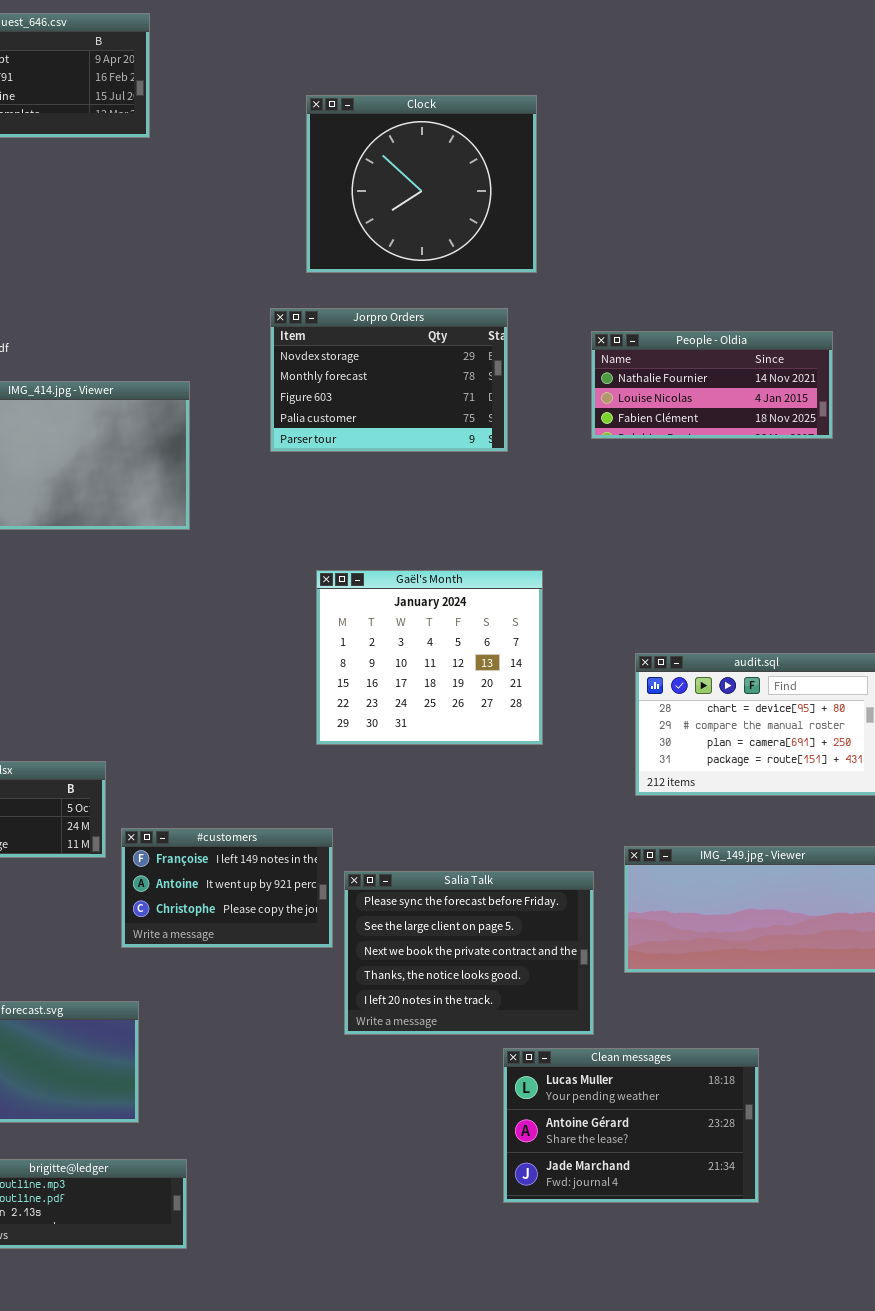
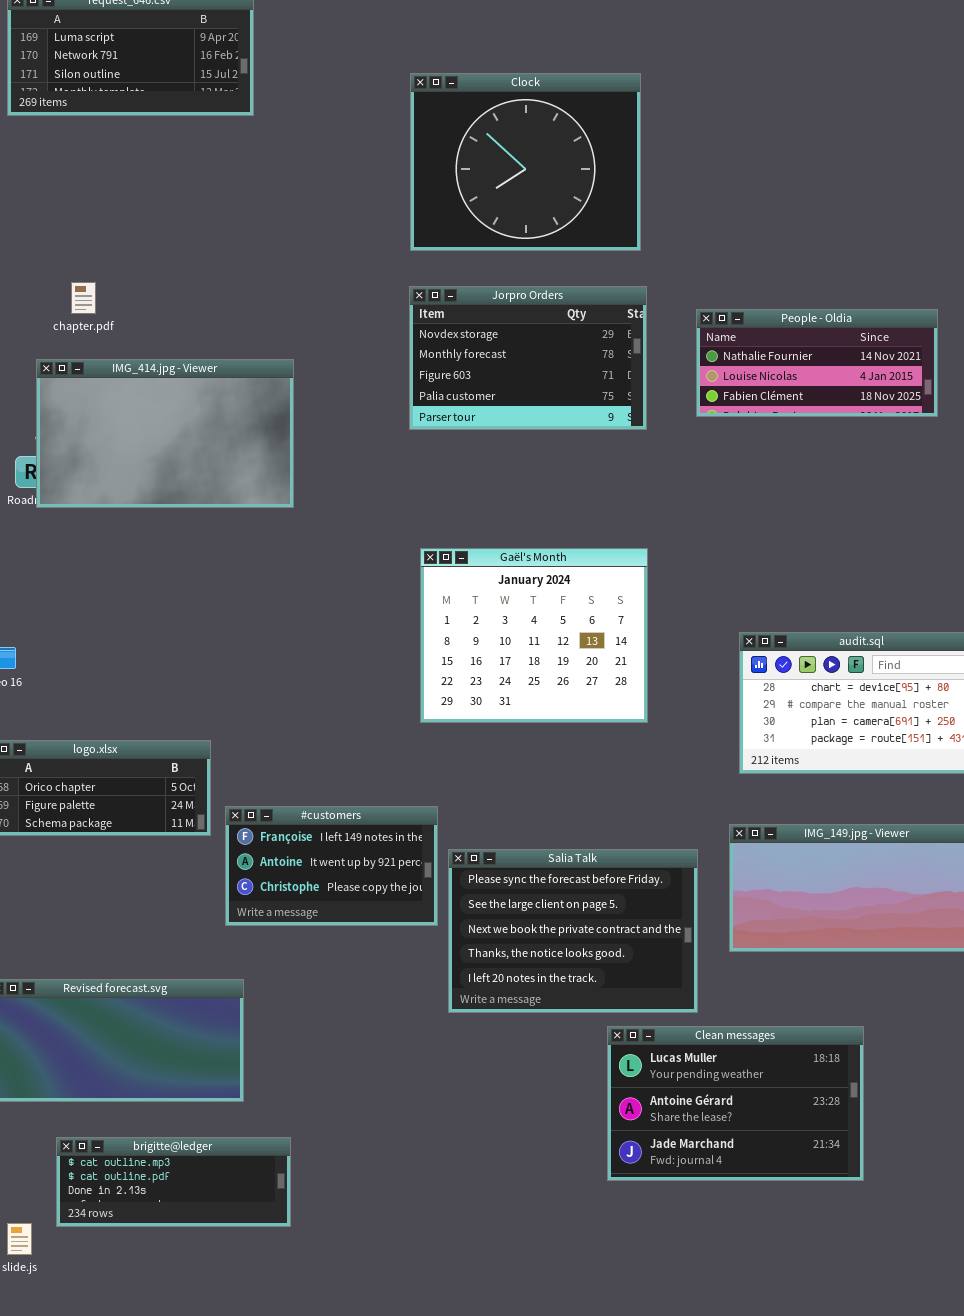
Jorpro Orders: [270,308,508,452] -> [409,286,647,430], moved

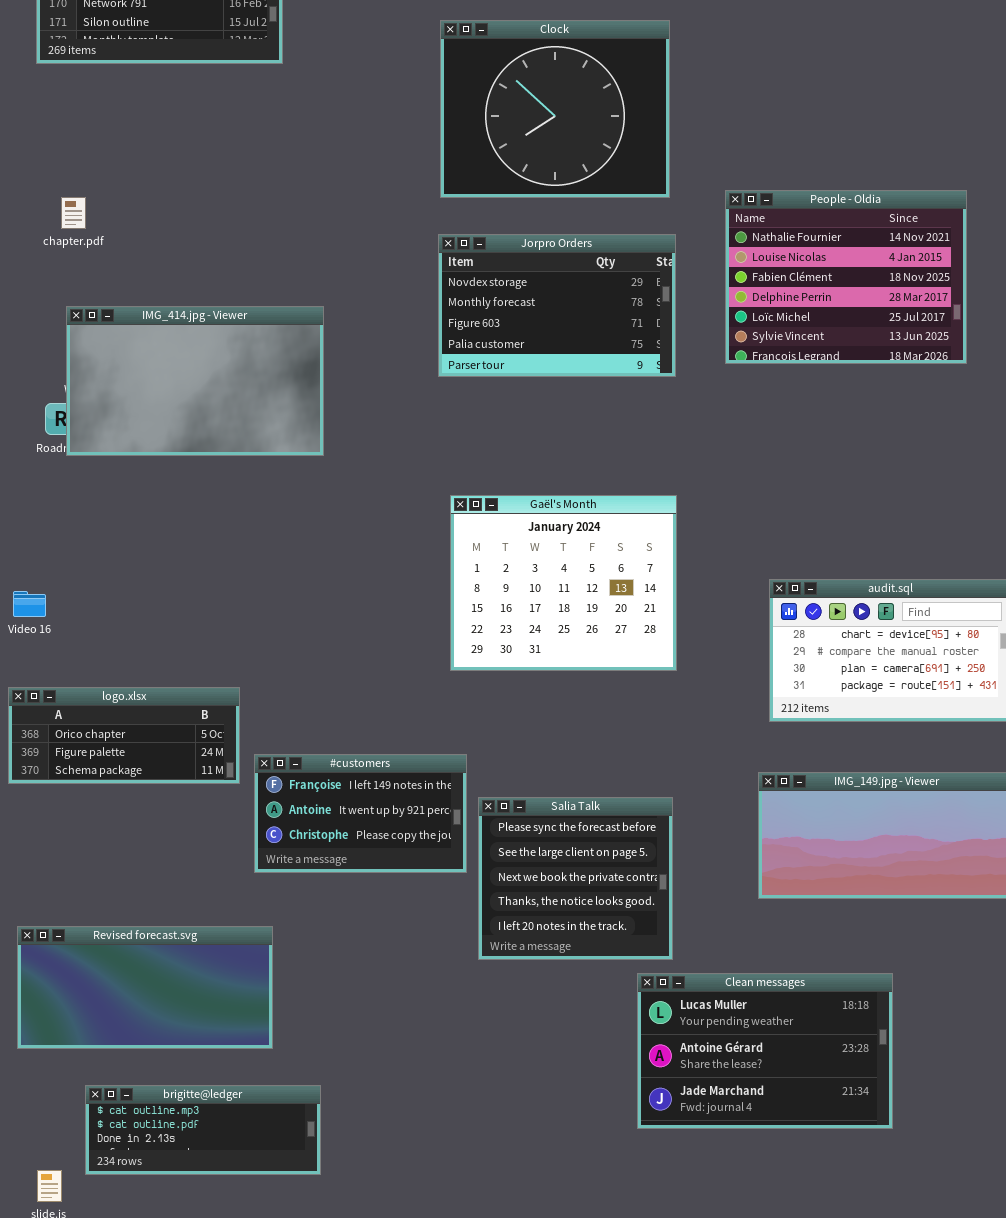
chapter.pdf: [71,282,96,314] -> [61,197,86,229], moved
People - Oldia: [696,309,938,417] -> [725,190,967,364], resized
Salia Talk: [448,849,698,1013] -> [478,797,673,960], resized

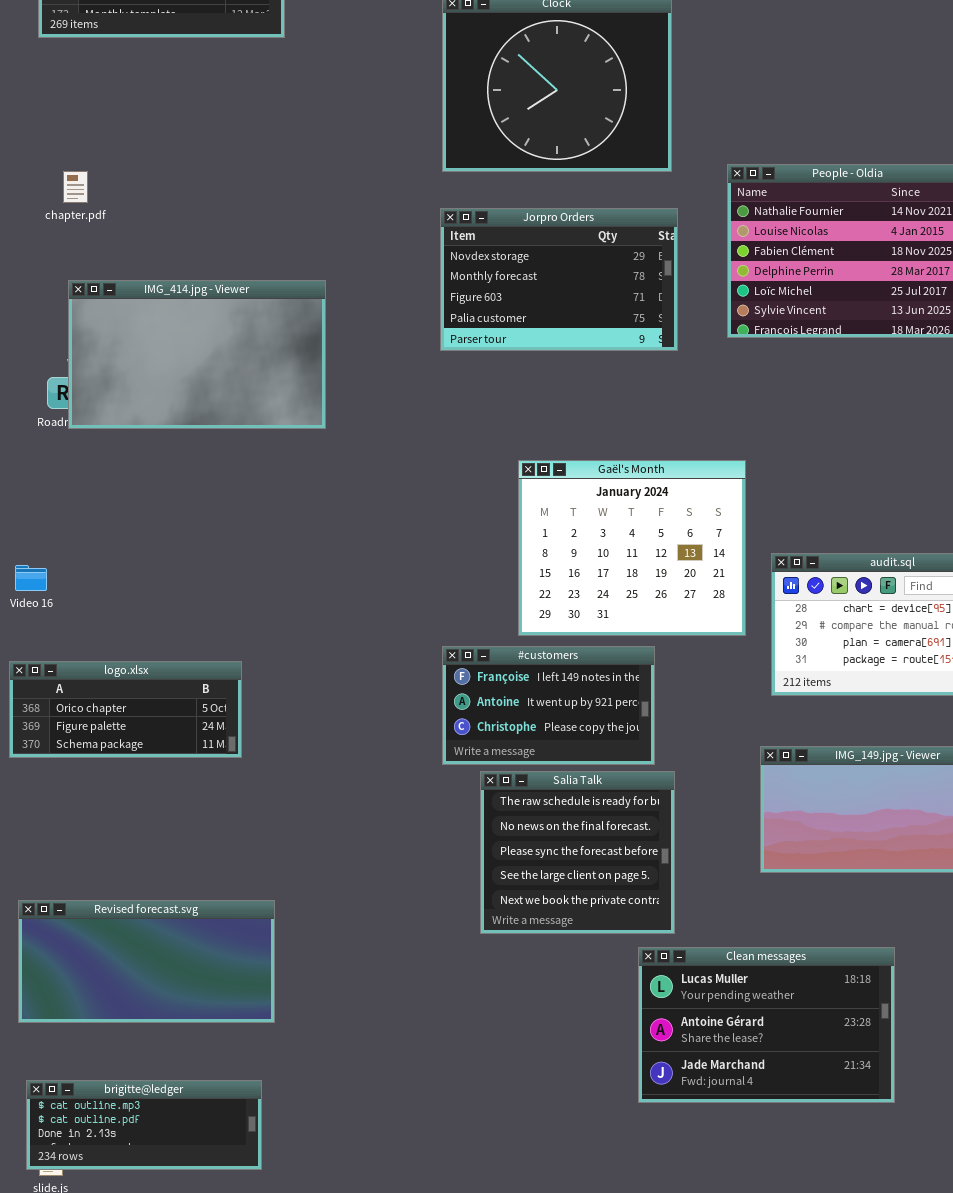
Gaël's Month: [450,495,677,671] -> [518,460,746,636], moved
#customers: [254,754,467,873] -> [442,646,655,765], moved
Salia Talk: [478,797,673,960] -> [480,771,675,934], scrolled up 2 rows
brigitte@ledger: [85,1085,321,1175] -> [26,1080,262,1170], moved

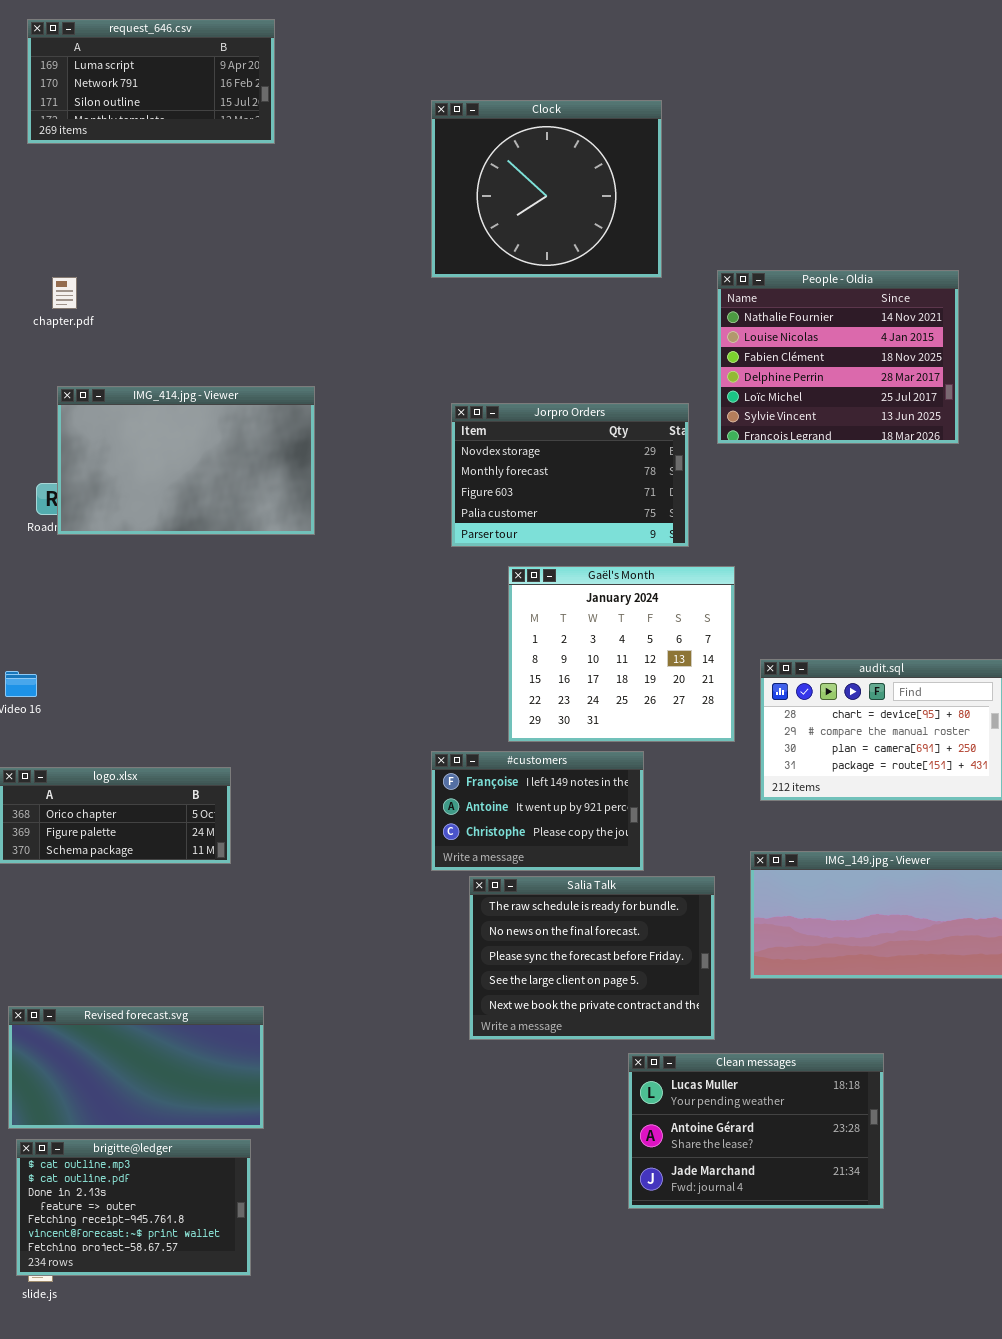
Jorpro Orders: [440,208,678,351] -> [451,403,689,547], moved
Salia Talk: [480,771,675,934] -> [469,876,715,1040], resized
brigitte@ledger: [26,1080,262,1170] -> [16,1139,251,1276], resized

